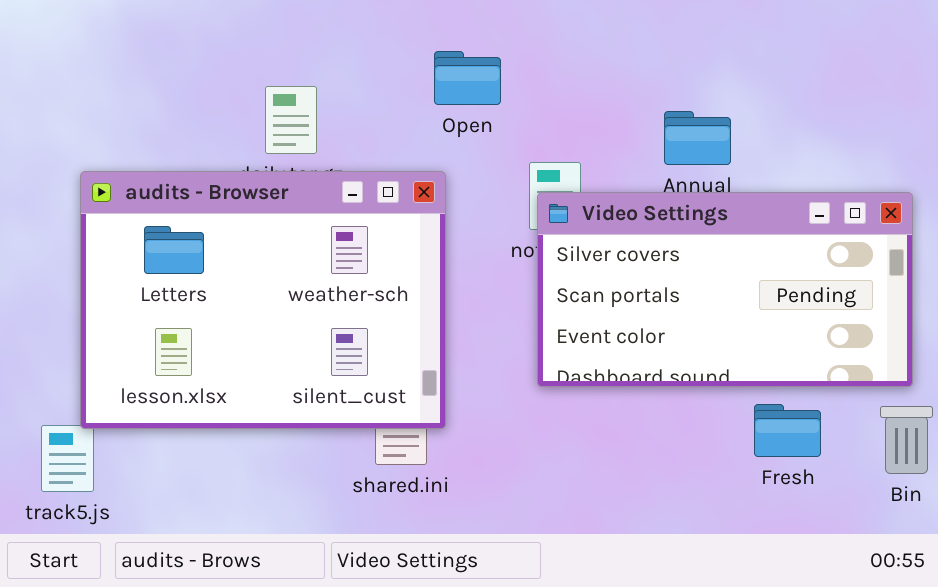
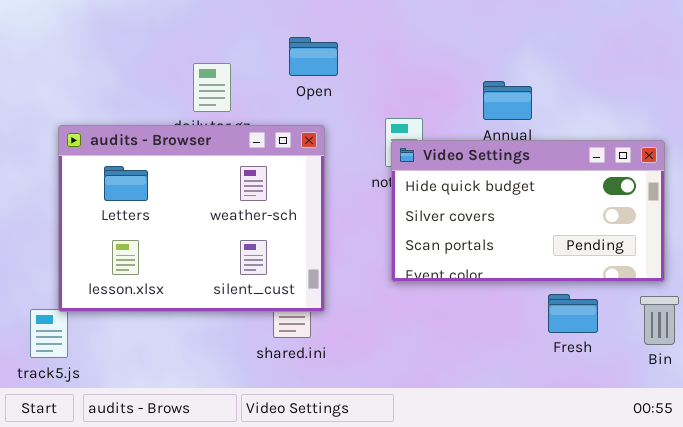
Open: [434,51,501,105] -> [289,37,338,76], moved
Video Settings: [537,192,913,387] -> [391,140,665,282], scrolled up 1 row

